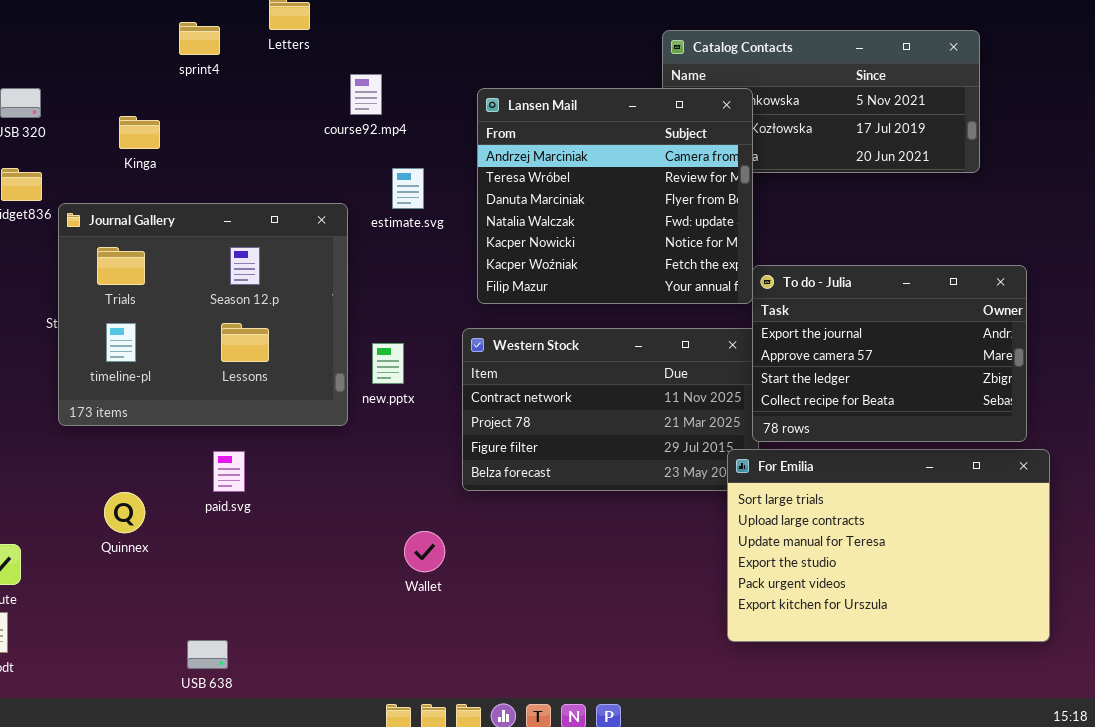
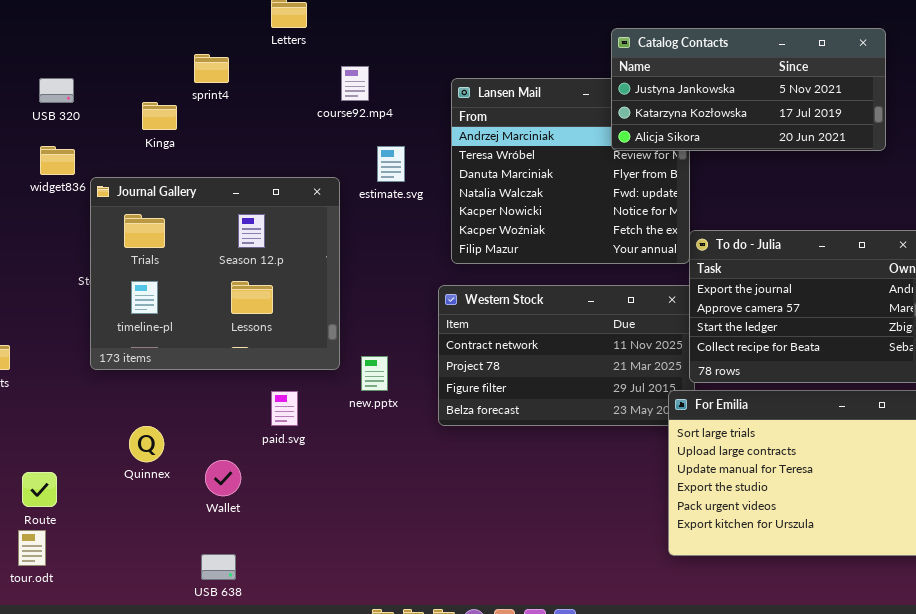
sprint4: [179,22,220,55] -> [194,54,229,83], moved
Catalog Contacts: [662,30,980,173] -> [611,28,886,151], raised
new.pptx: [372,343,404,384] -> [361,356,388,391], moved
paid.svg: [213,451,245,492] -> [271,391,298,426], moved
Wallet: [404,531,445,572] -> [205,460,241,496], moved

